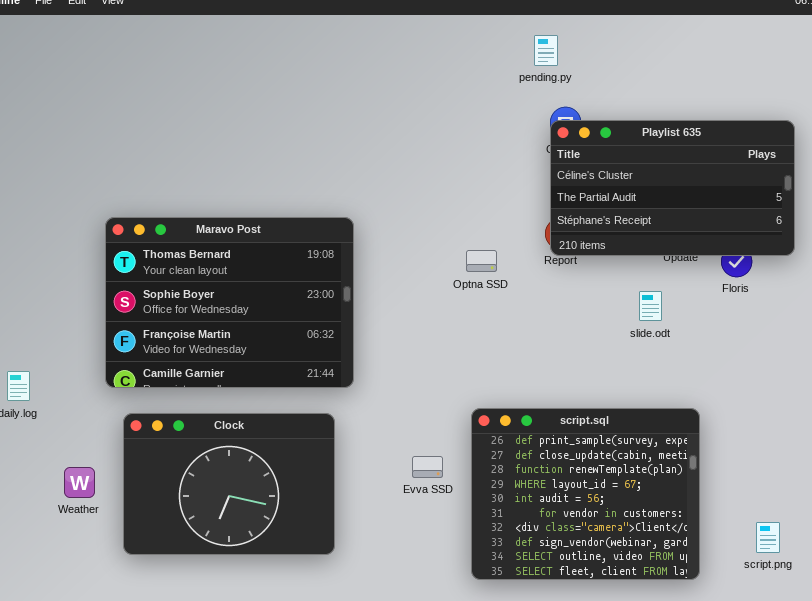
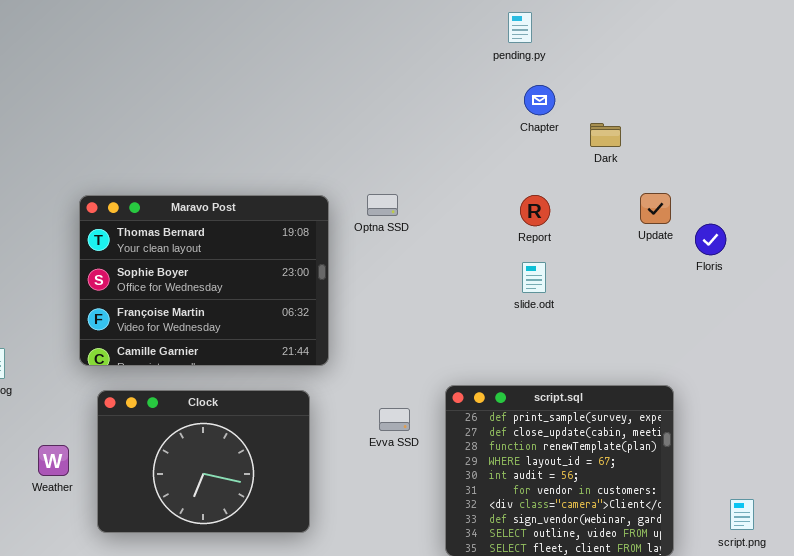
Playlist 635: [550,120,795,256] -> none, closed
Optna SSD: [466,250,497,272] -> [367,194,398,216], moved
slide.odt: [639,291,662,321] -> [522,262,546,293], moved
Evva SSD: [412,456,443,478] -> [379,408,410,431], moved

